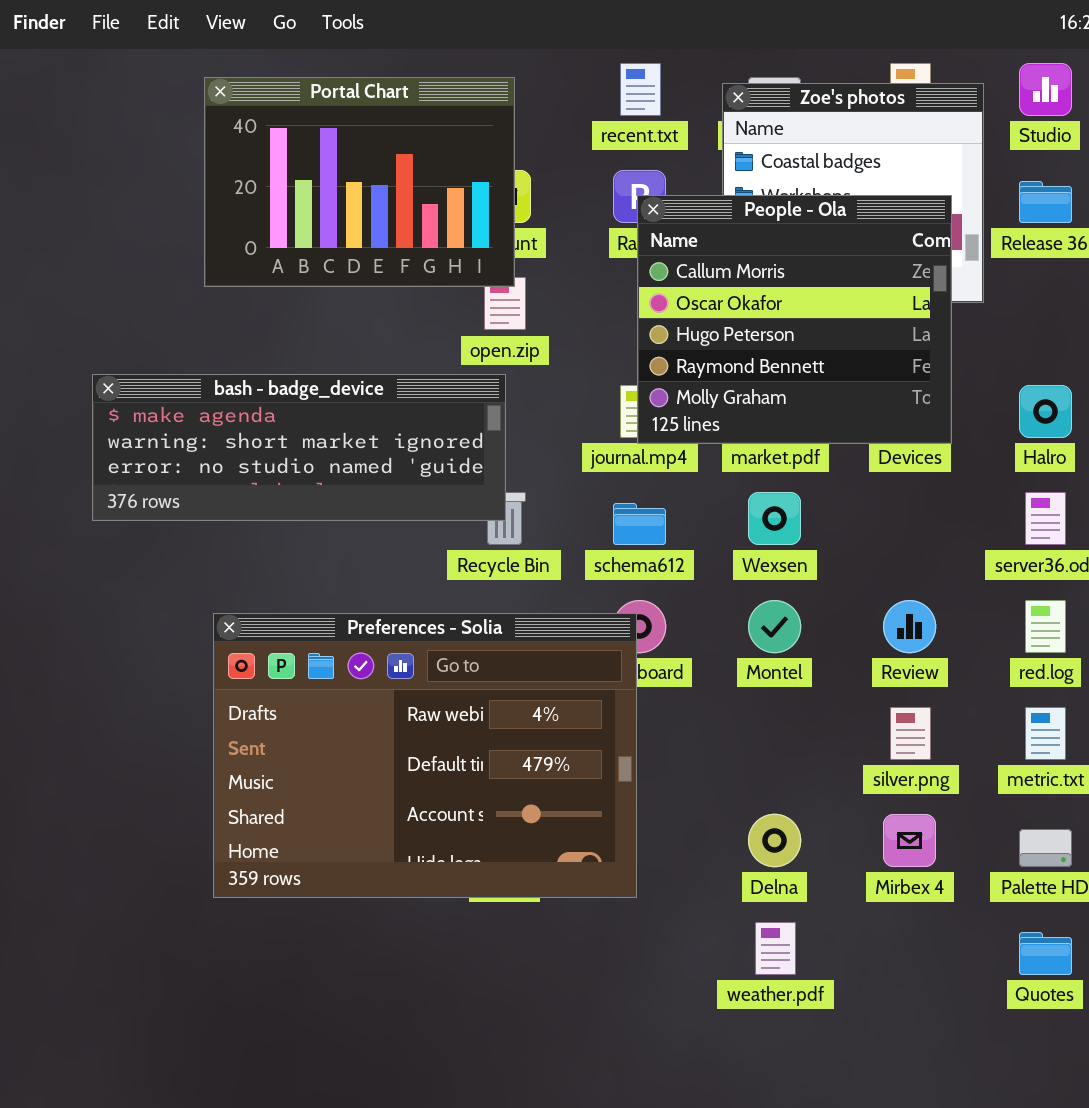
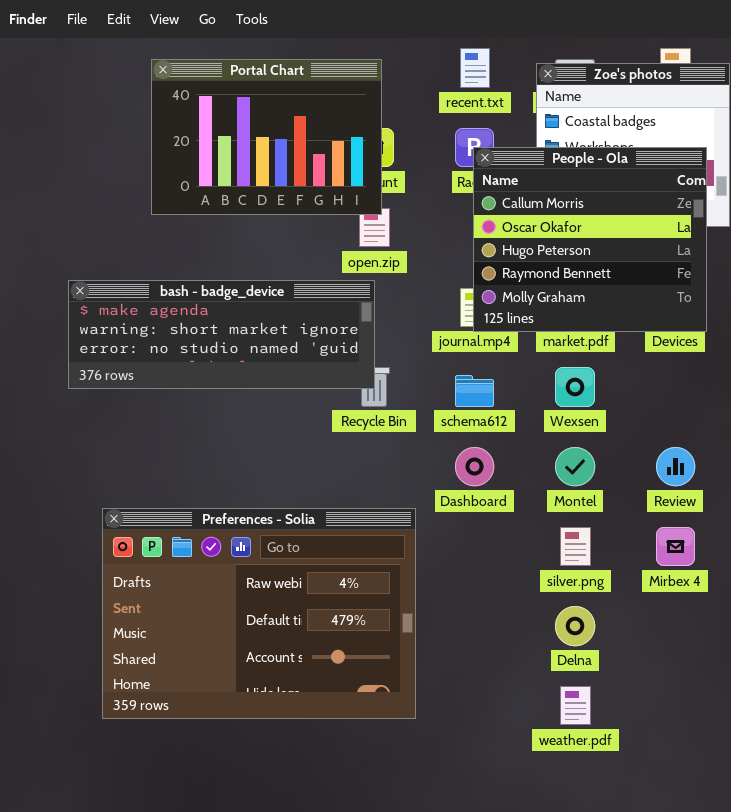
Preferences - Solia: [213,613,637,898] -> [102,508,416,719], moved
silver.png: [890,707,931,760] -> [560,527,591,566], moved
Mirbex 4: [883,814,936,867] -> [656,527,695,566], moved

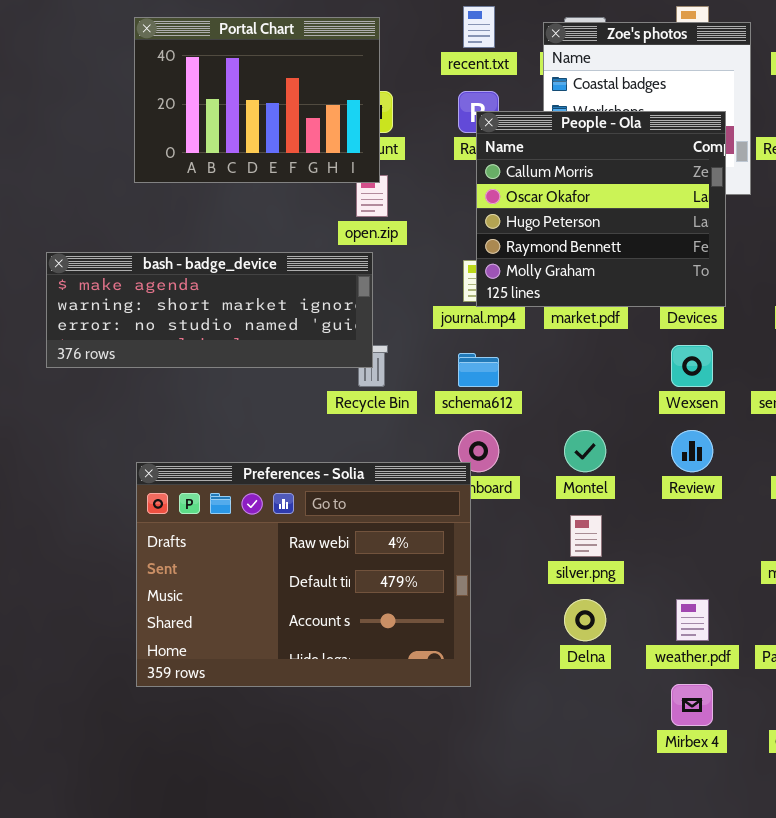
Wexsen: [555,367,595,407] -> [671,345,713,387], moved
Preferences - Solia: [102,508,416,719] -> [136,462,471,687], moved
Mirbex 4: [656,527,695,566] -> [671,684,713,726], moved
weather.pdf: [560,686,591,725] -> [676,599,709,641], moved

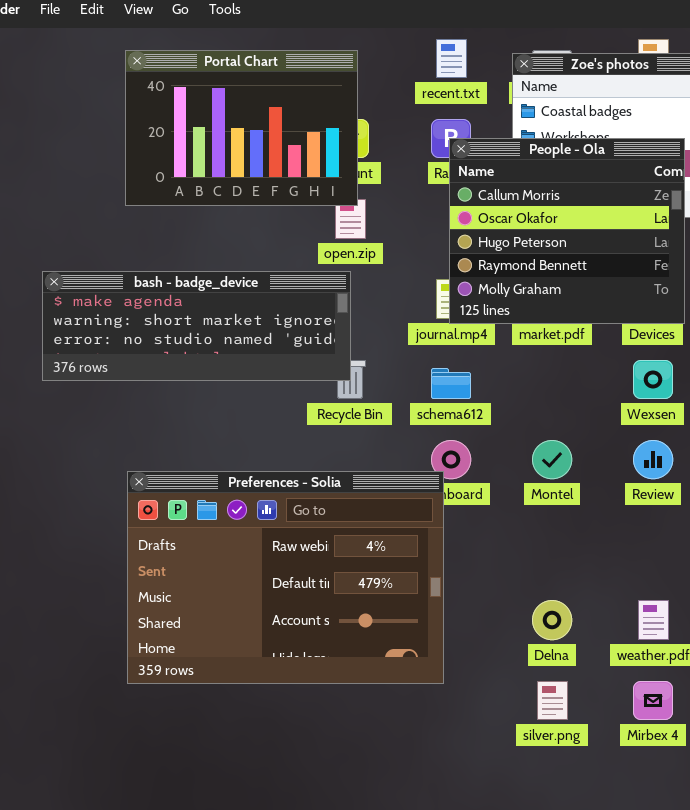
silver.png: [570,515,602,557] -> [537,681,568,720], moved

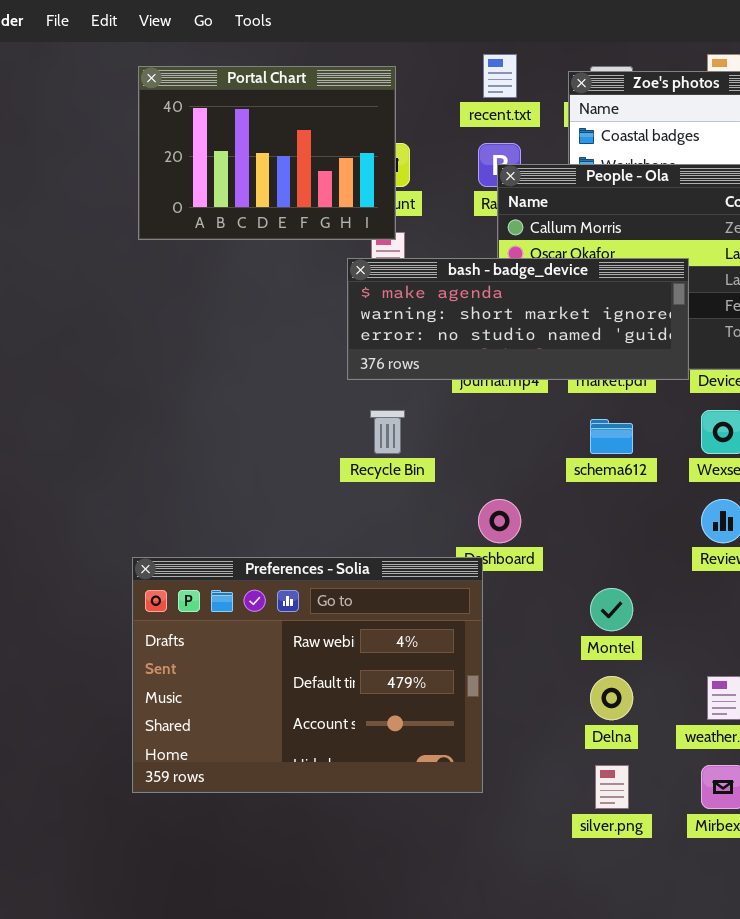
bash - badge_device: [42,271,351,381] -> [347,258,689,380], moved
schema612: [431,368,471,399] -> [590,419,633,454], moved
Montel: [532,440,572,479] -> [590,588,633,631], moved
Preferences - Solia: [127,471,444,684] -> [132,557,483,793], moved

